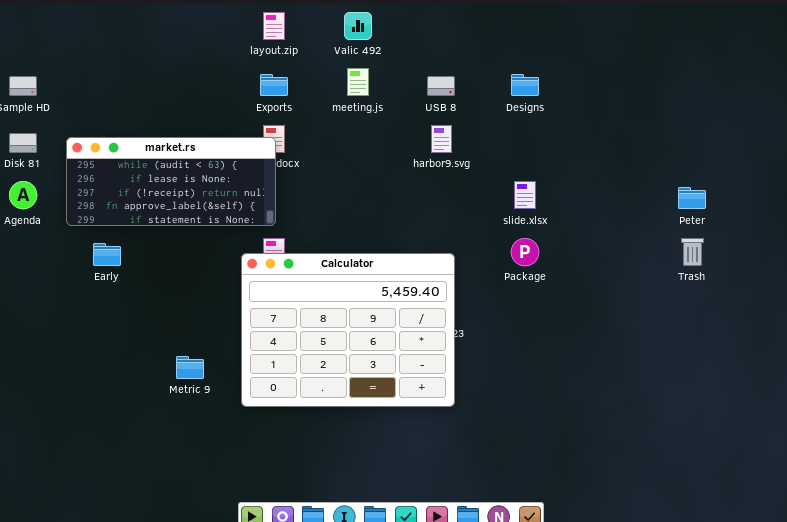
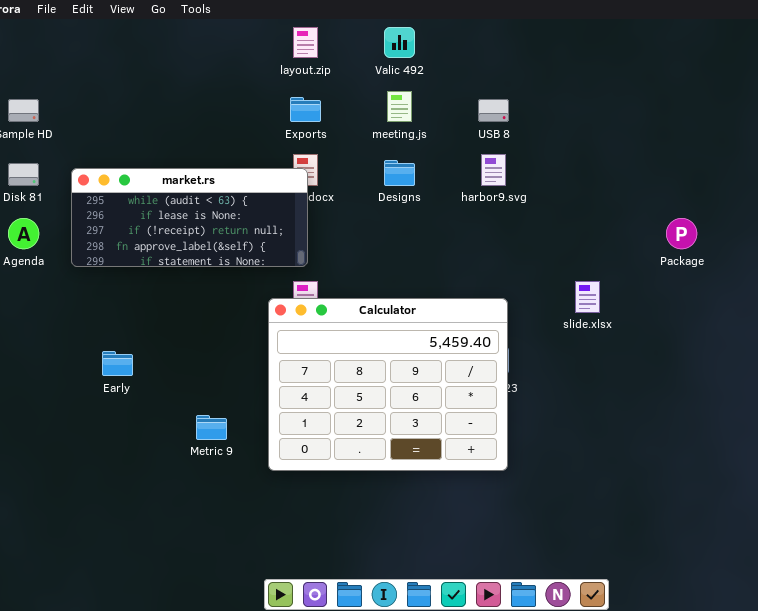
Designs: [511,74,539,96] -> [384,160,415,186], moved
slide.xlsx: [514,181,536,209] -> [575,281,600,313], moved
Package: [511,238,539,266] -> [666,218,697,249], moved
Early: [93,243,121,266] -> [102,351,133,376], moved

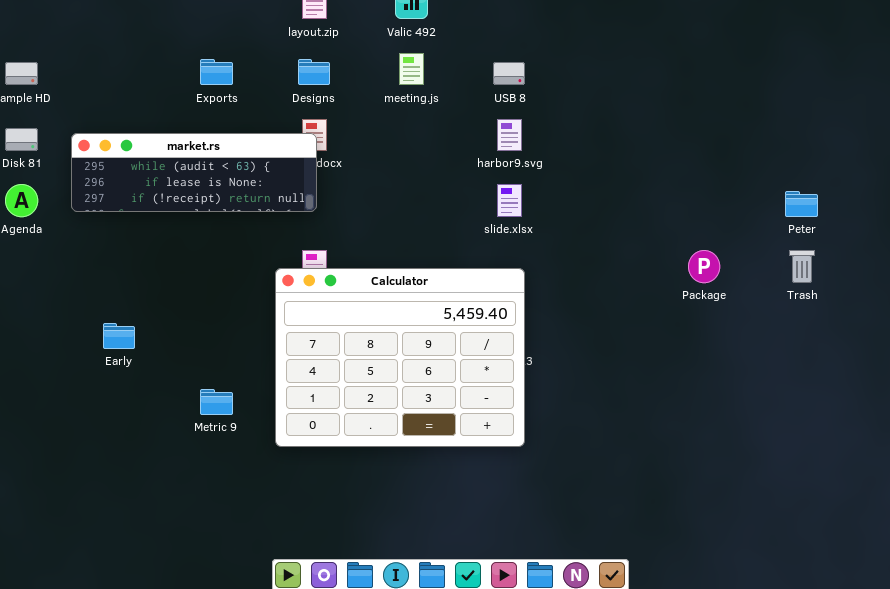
Exports: [290,97,321,122] -> [200,59,233,85], moved
Designs: [384,160,415,186] -> [298,59,330,85], moved
market.rs: [71,168,308,267] -> [71,133,317,212], resized
Package: [666,218,697,249] -> [688,250,720,283], moved
slide.xlsx: [575,281,600,313] -> [497,184,522,217], moved

